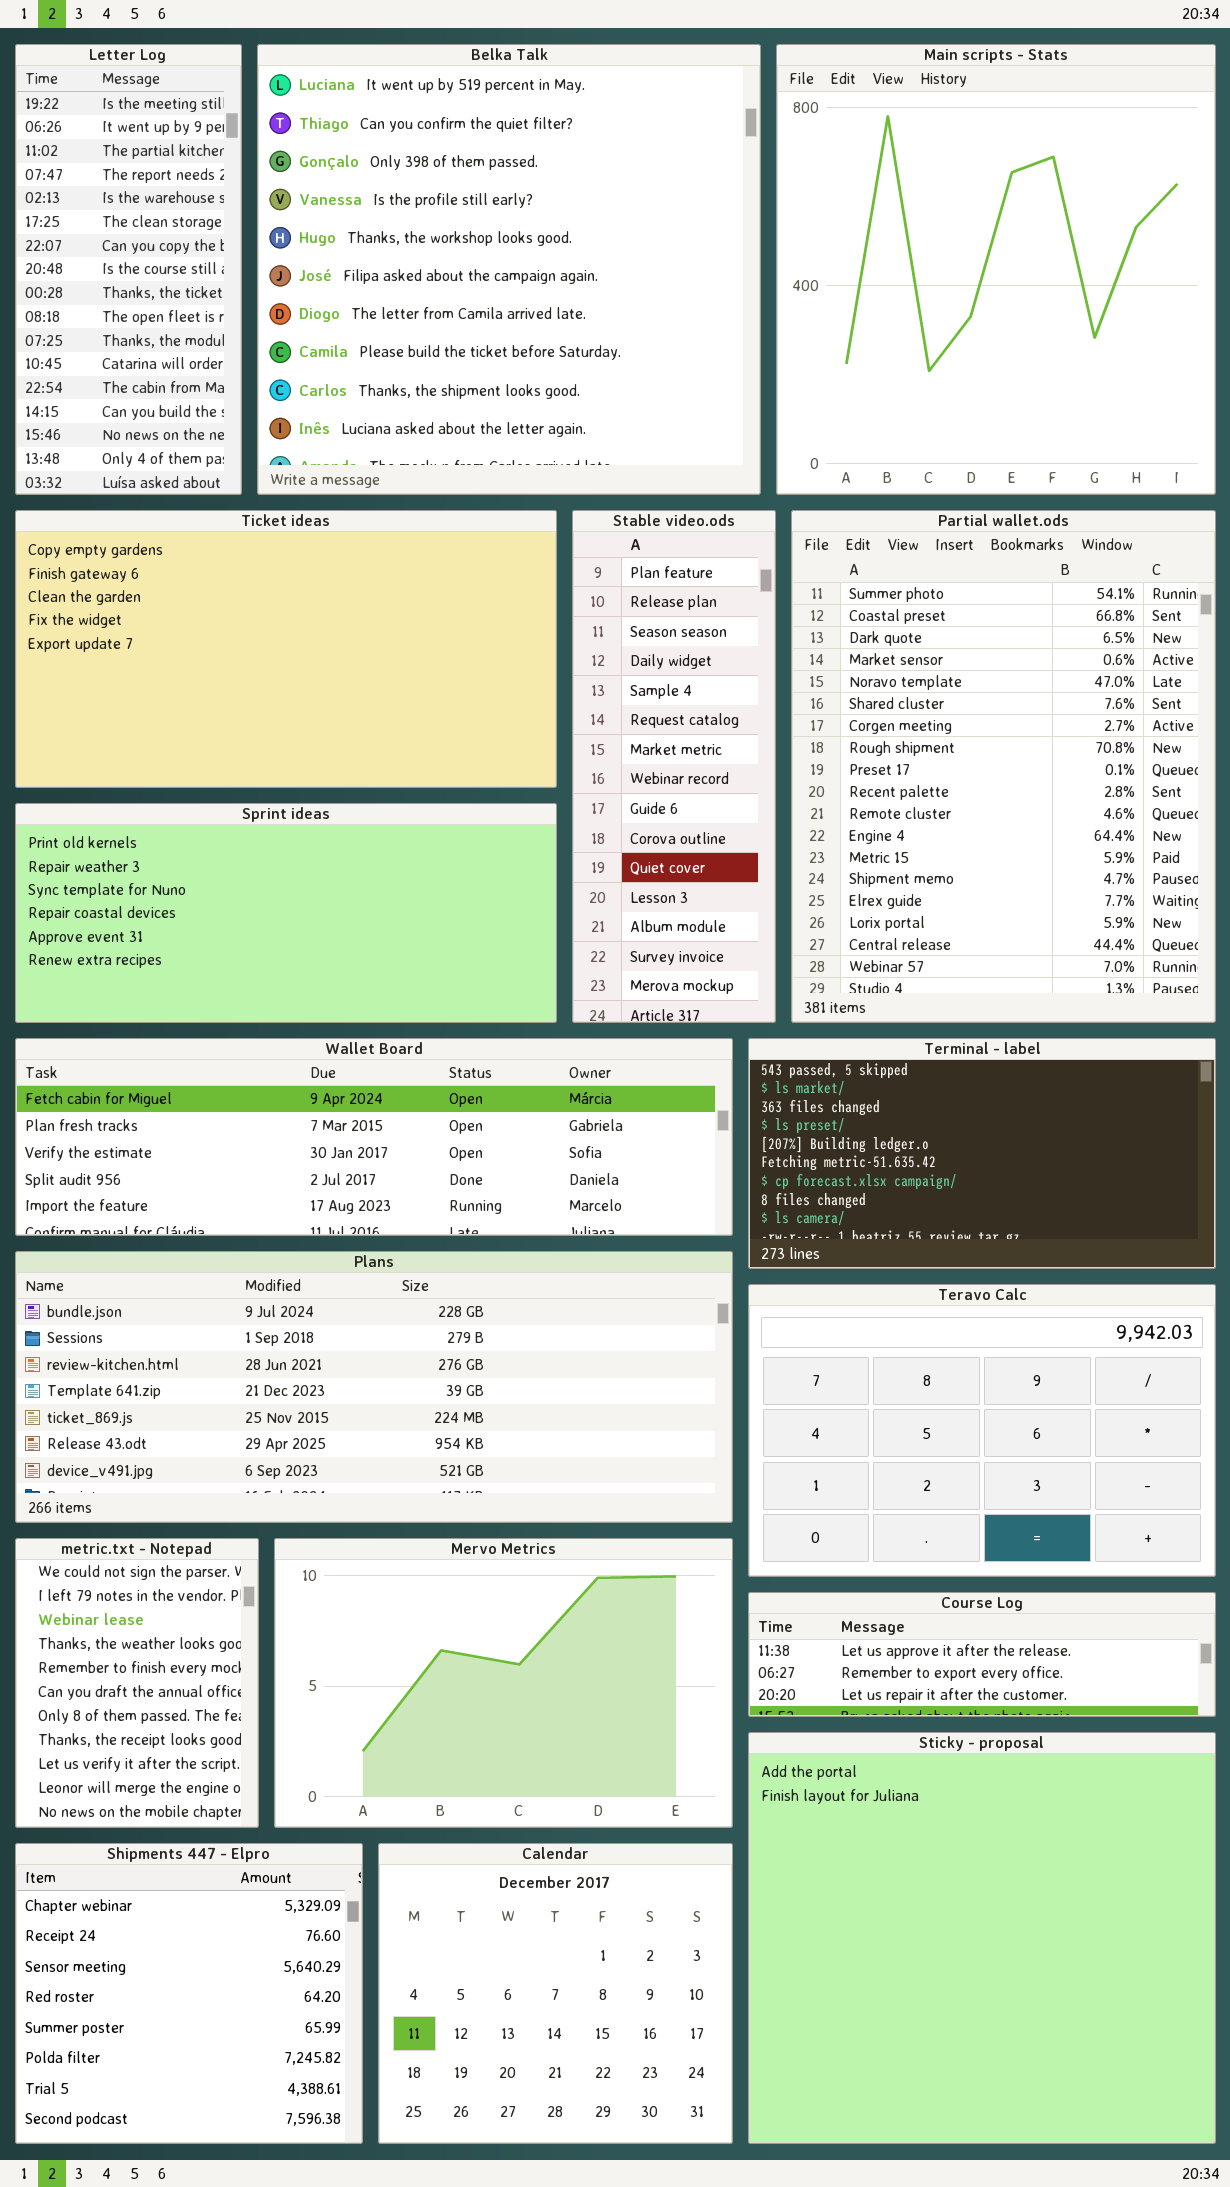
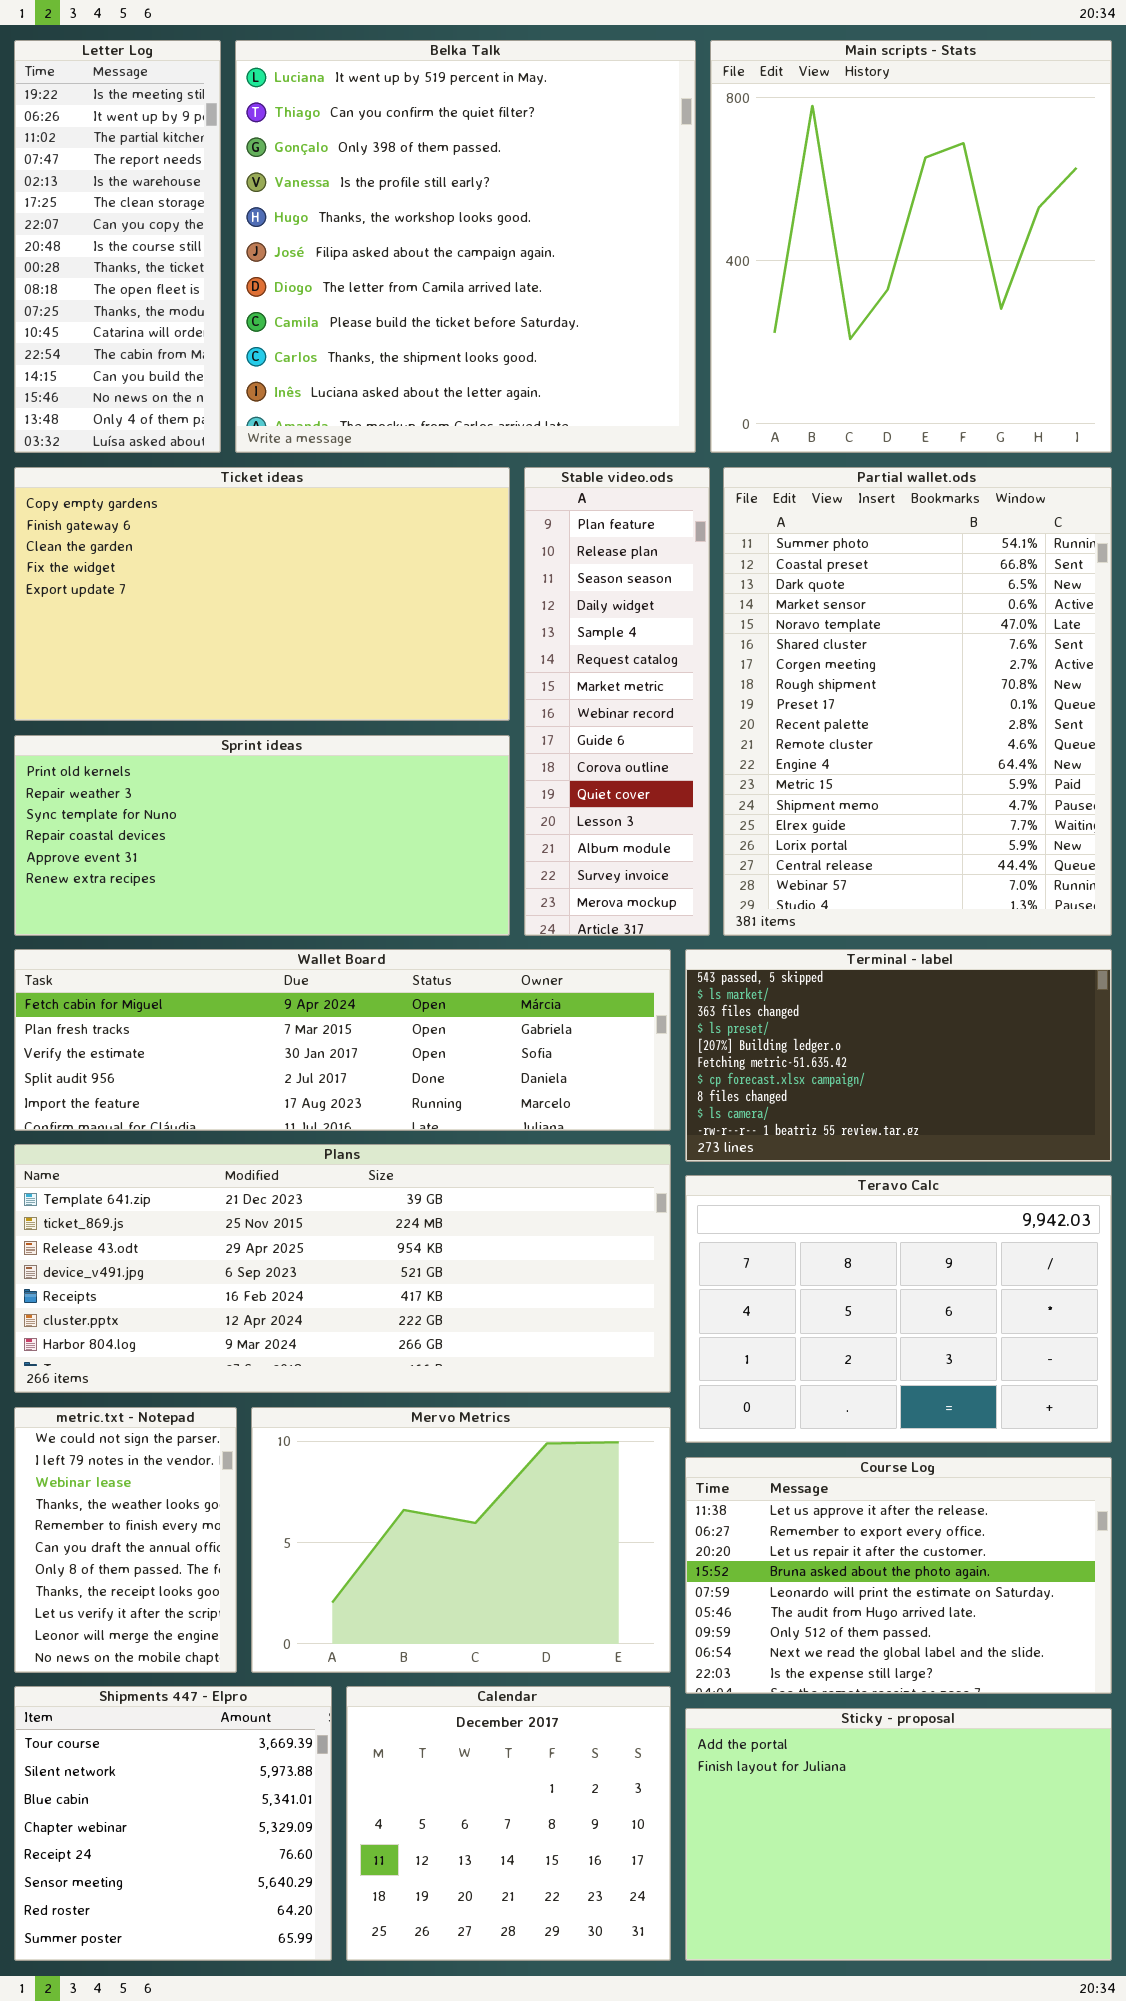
Plans: [15,1251,733,1523] -> [14,1144,671,1393], scrolled down 3 rows
Course Log: [748,1592,1216,1717] -> [685,1457,1112,1694], resized
Sticky - proposal: [748,1732,1216,2144] -> [685,1708,1112,1961], resized
Shipments 447 - Elpro: [15,1843,363,2144] -> [14,1686,332,1961], scrolled up 3 rows

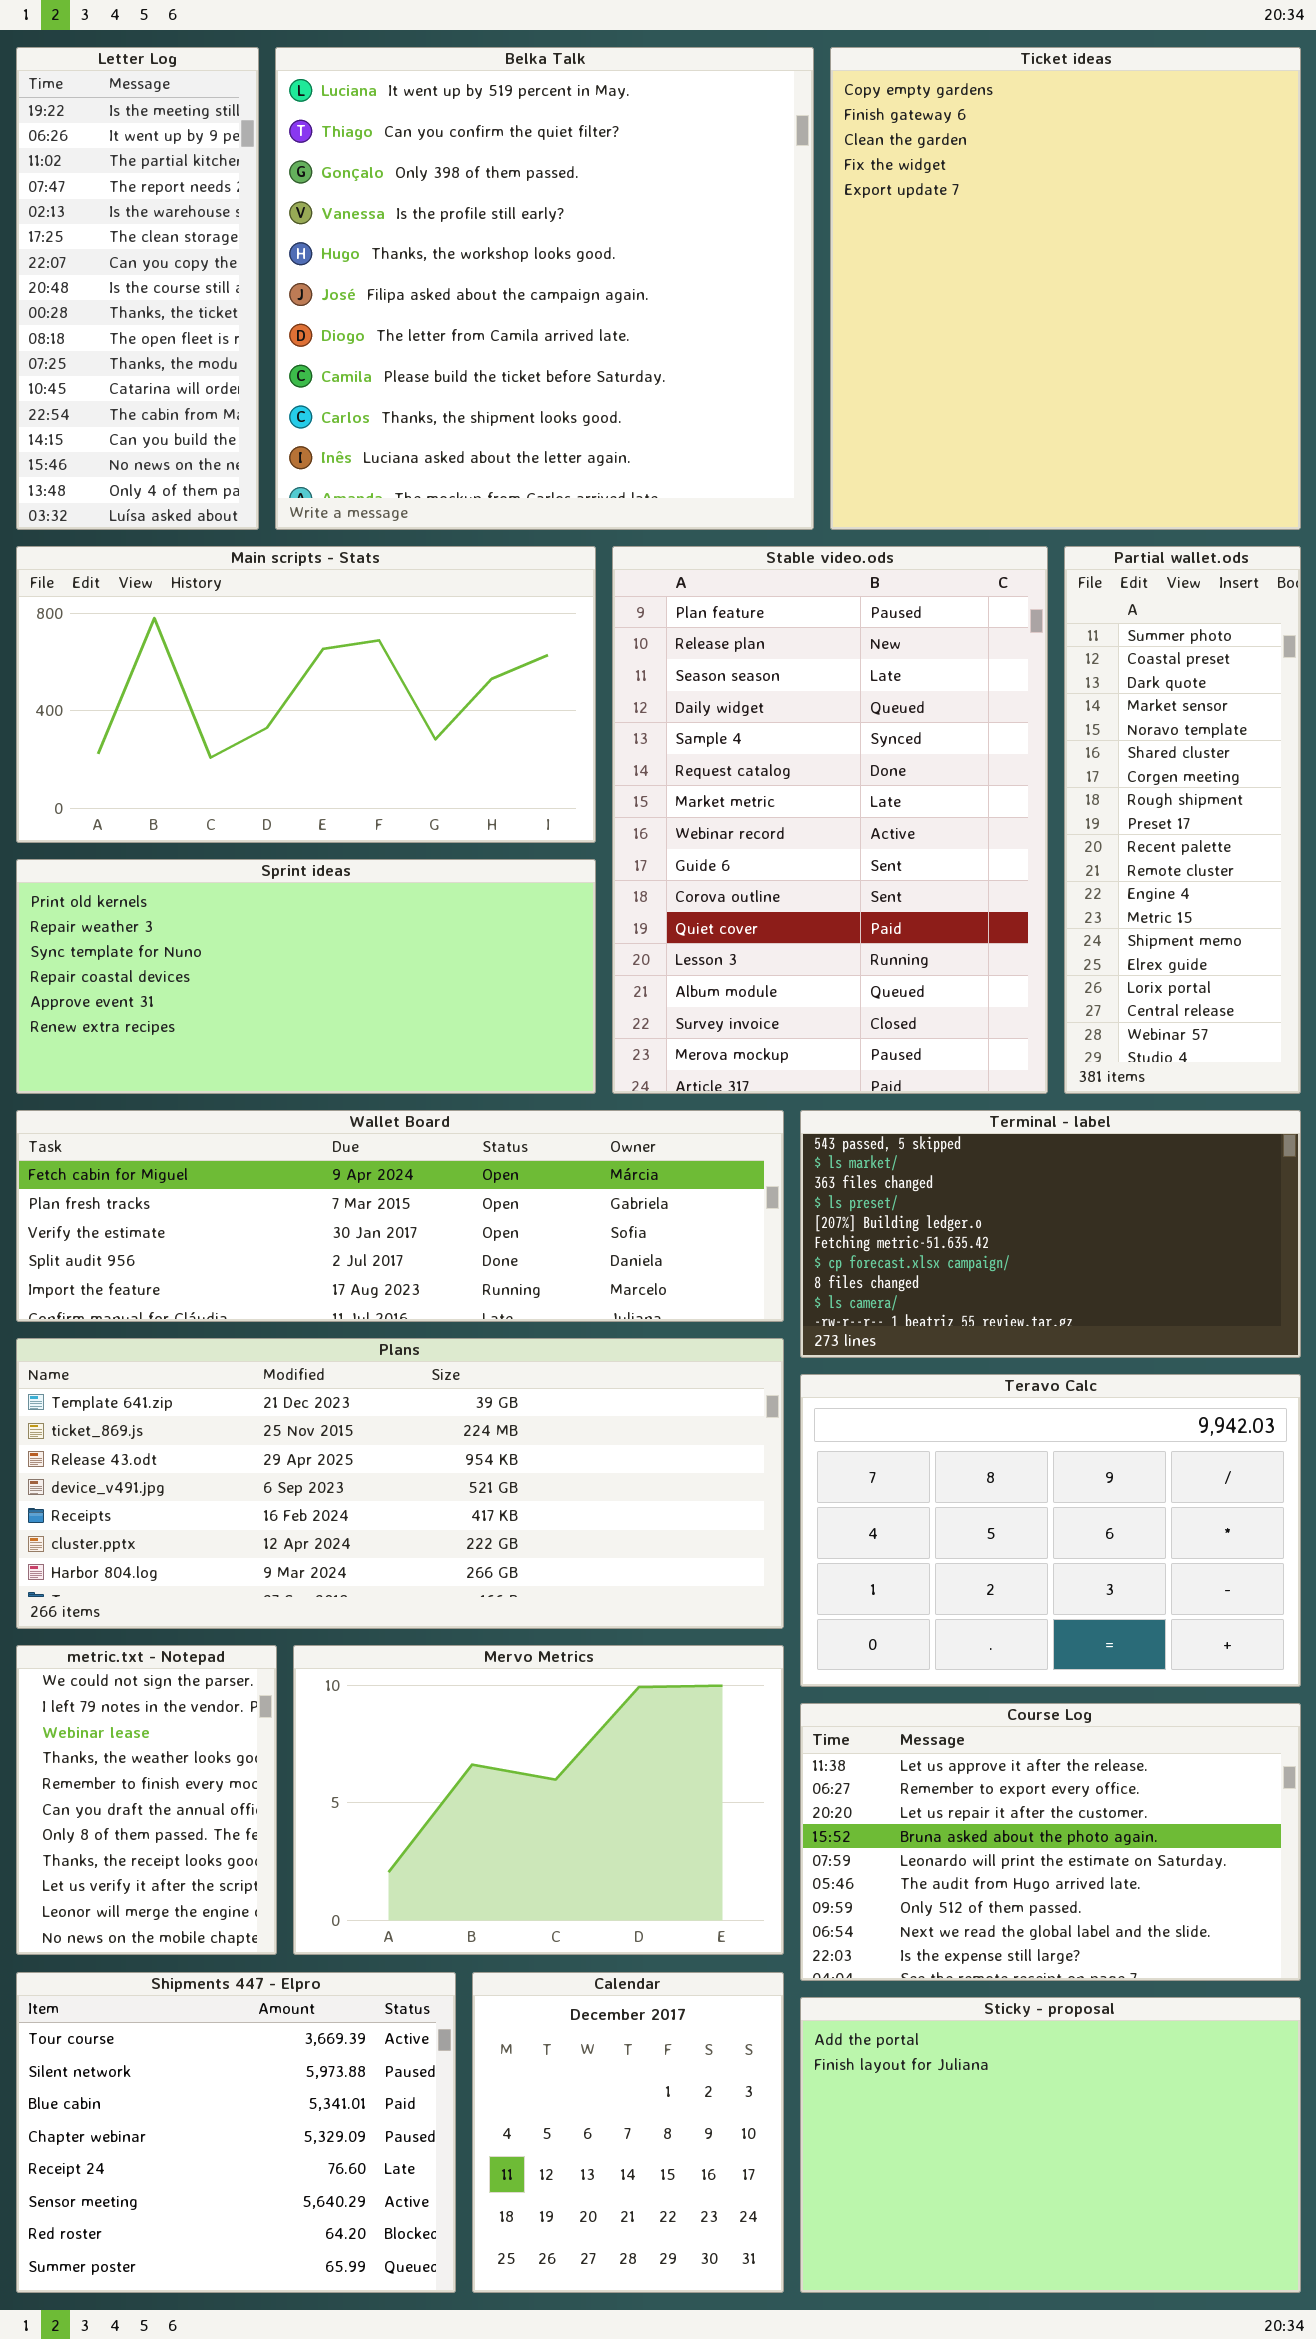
Main scripts - Stats: [710,40,1112,453] -> [16,546,596,843], moved, resized
Ticket ideas: [14,467,510,721] -> [830,47,1301,530], moved, resized
Stable video.ods: [524,467,710,936] -> [612,546,1048,1094], resized
Partial wallet.ods: [723,467,1112,936] -> [1064,546,1301,1094], resized
Shipments 447 - Elpro: [14,1686,332,1961] -> [16,1972,456,2293], resized
Calendar: [346,1686,671,1961] -> [472,1972,784,2293], resized

